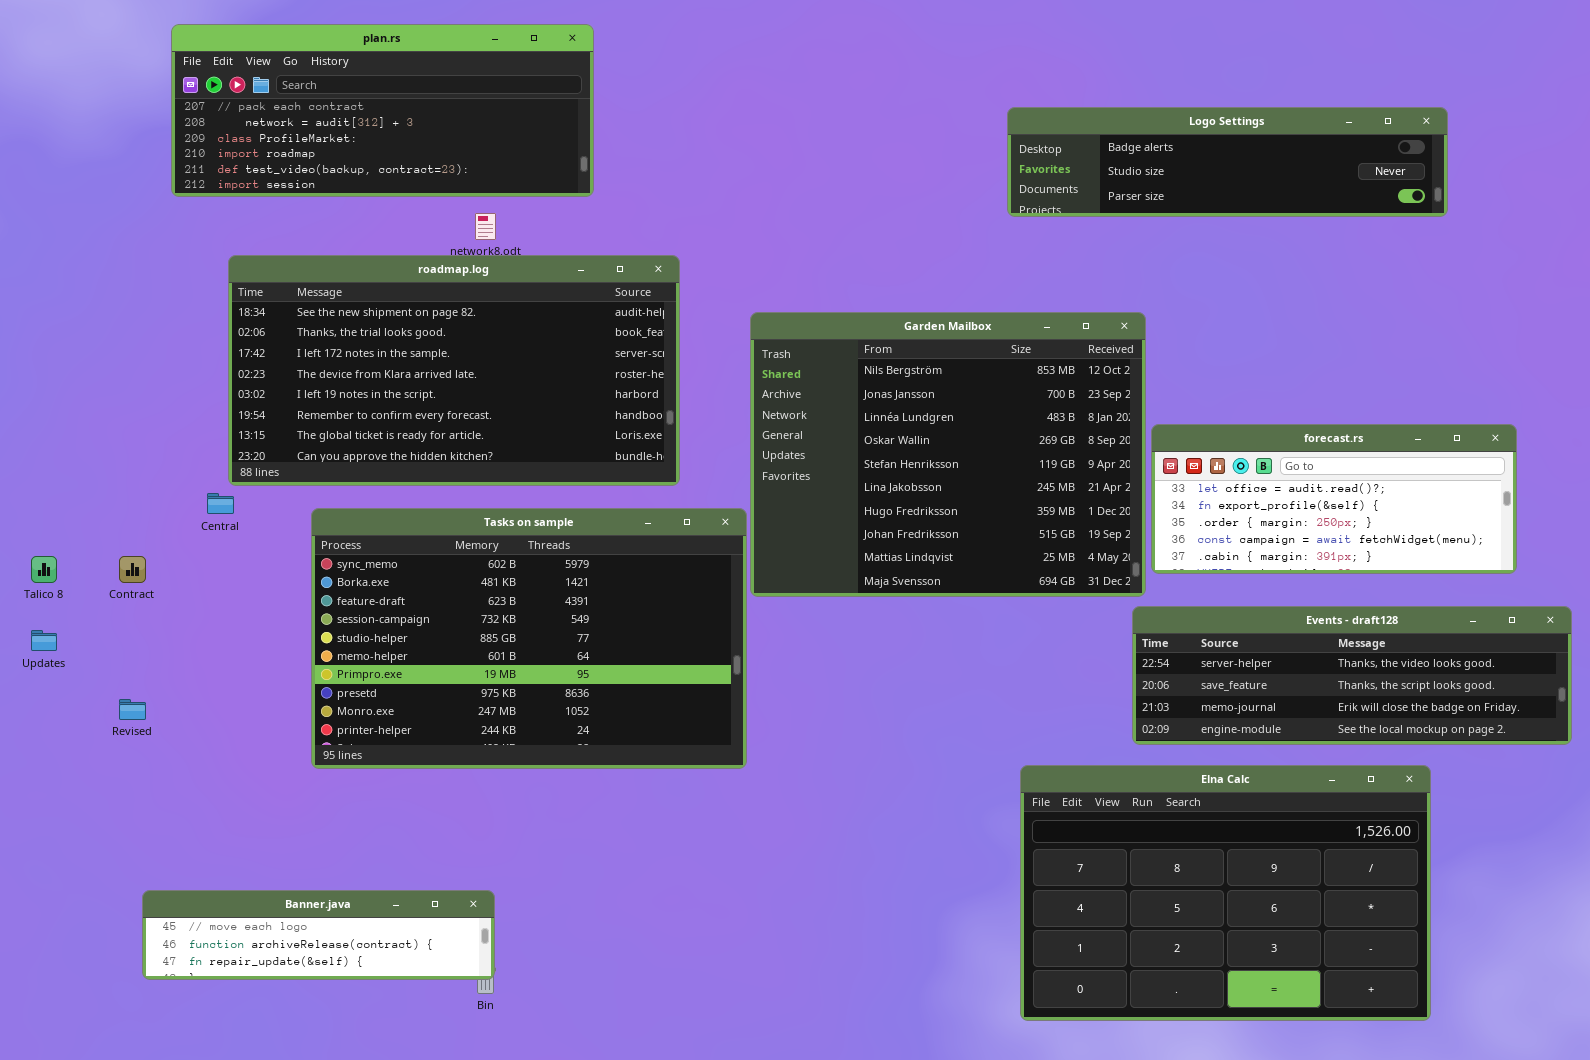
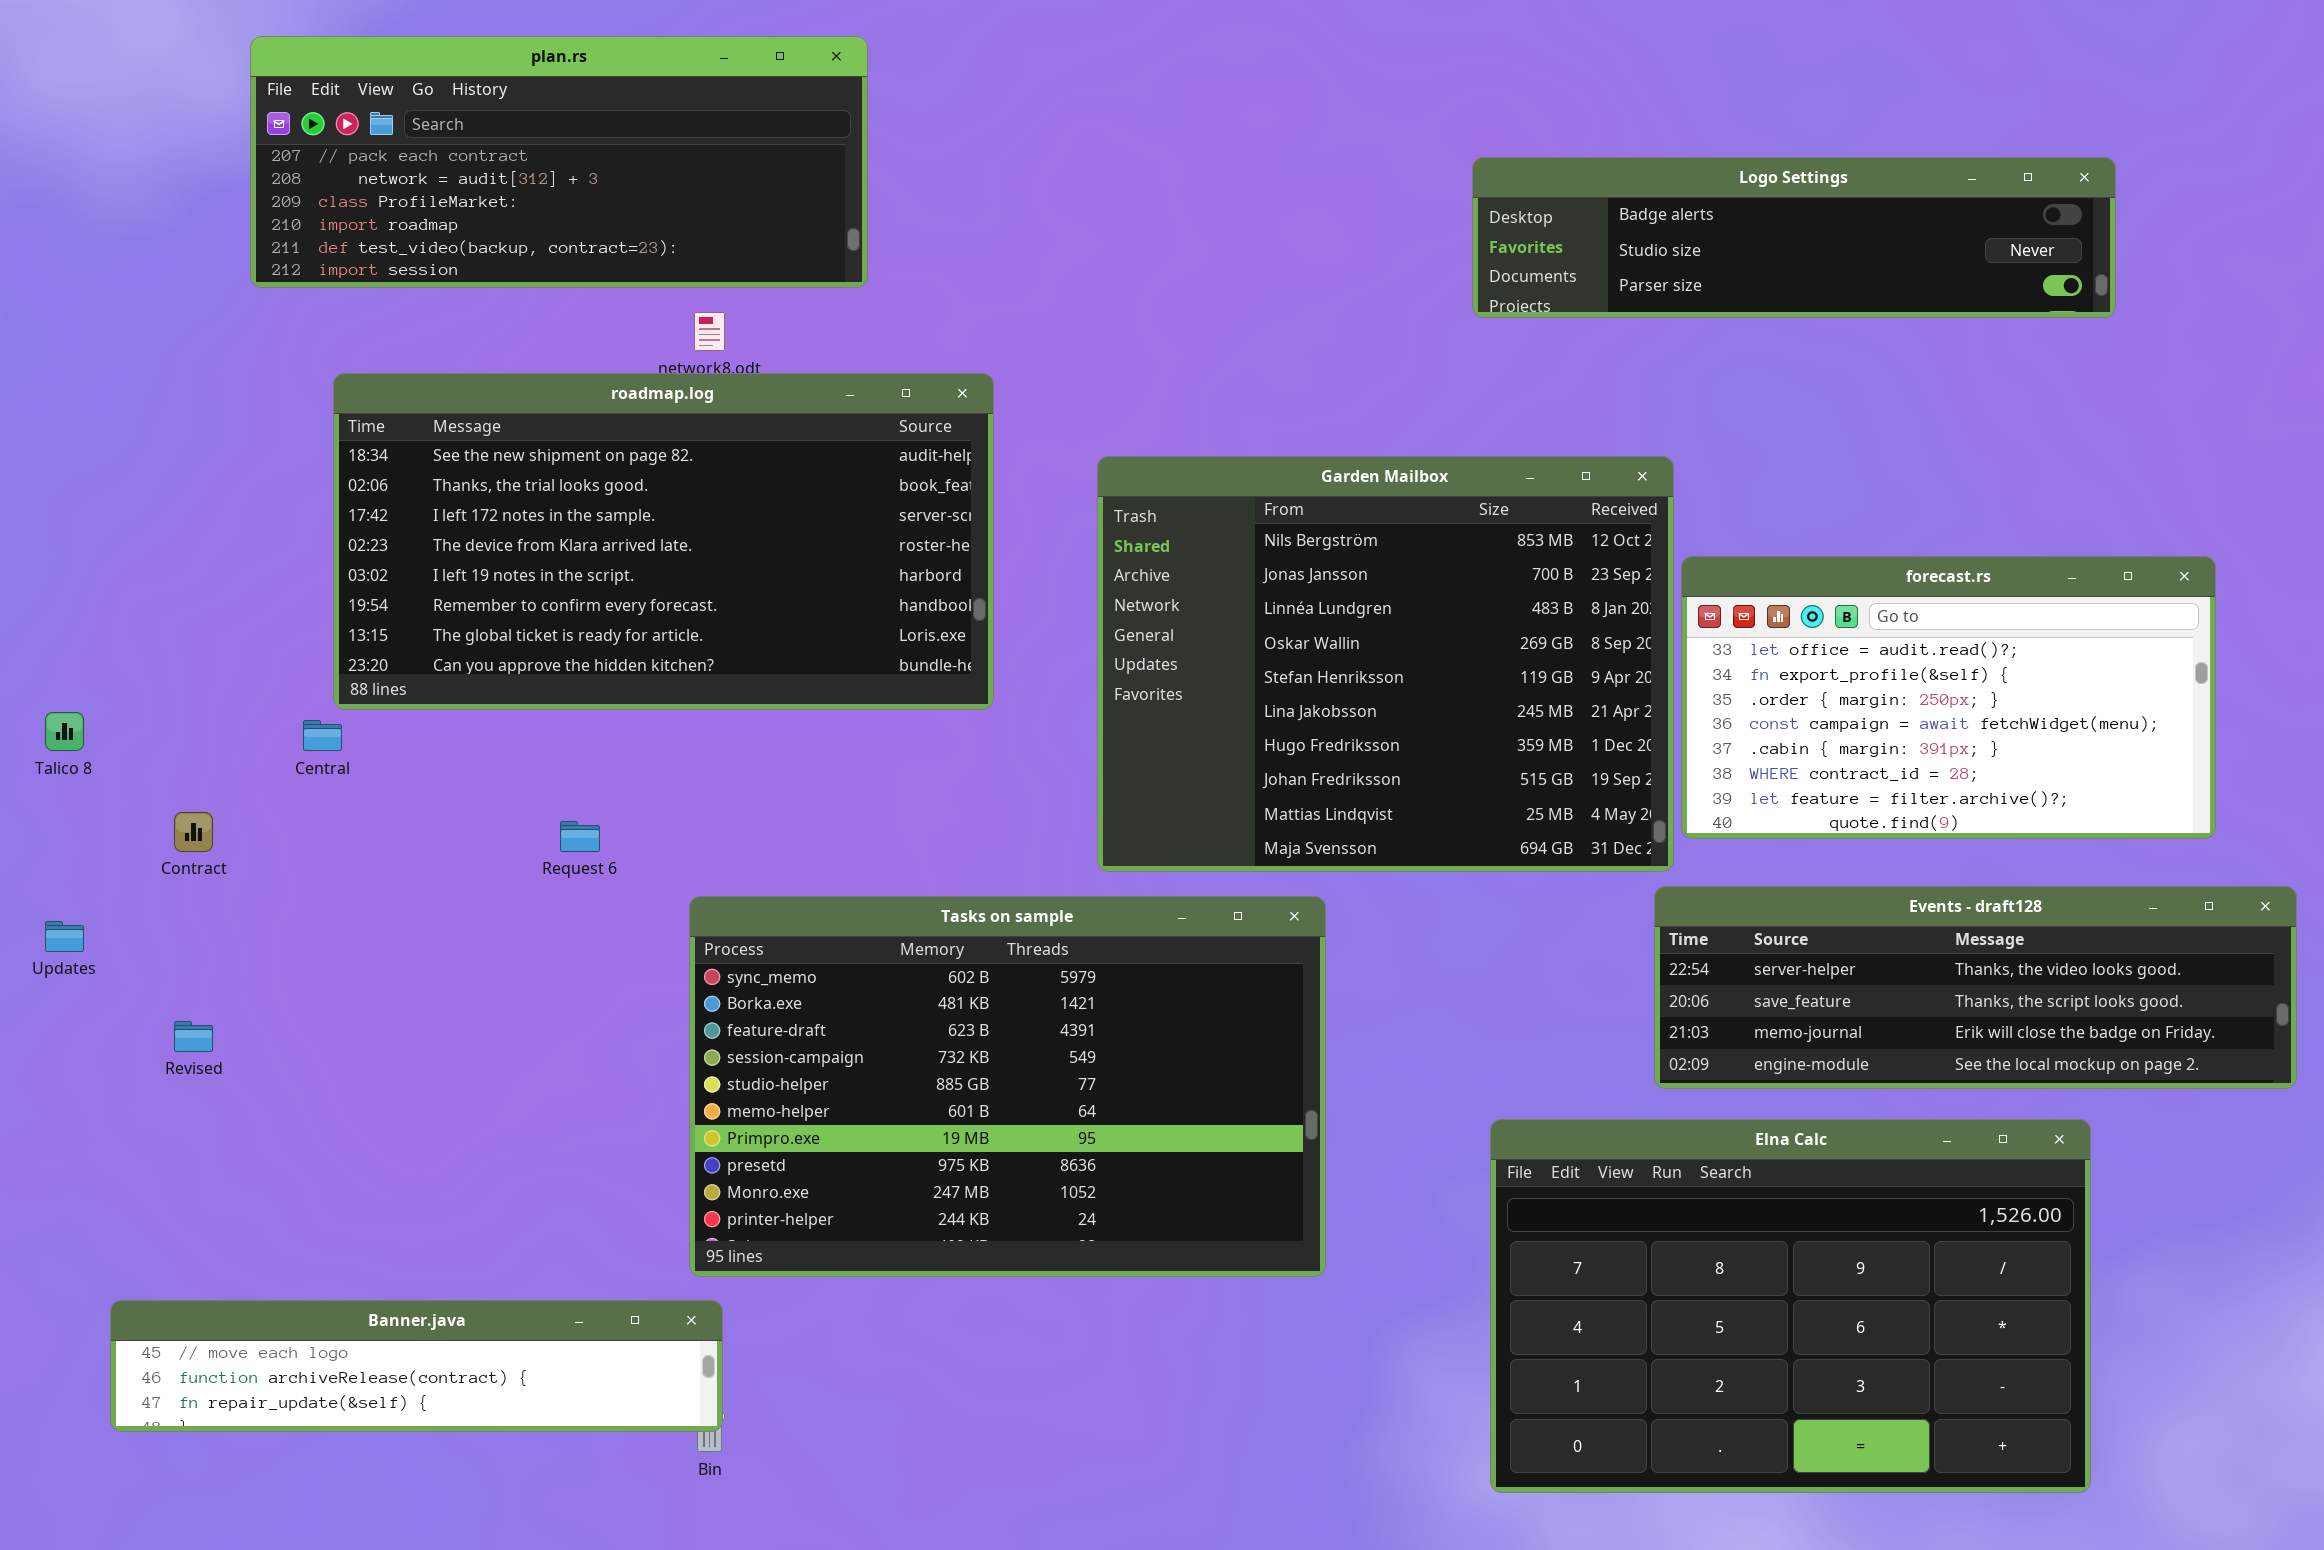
forecast.rs: [1151,424,1517,574] -> [1681,556,2216,839], resized
Tasks on sample: [311,508,747,769] -> [689,896,1326,1277], moved
Talico 8: [31,556,57,583] -> [45,712,84,751], moved
Banner.java: [142,890,495,980] -> [110,1300,723,1432], resized

